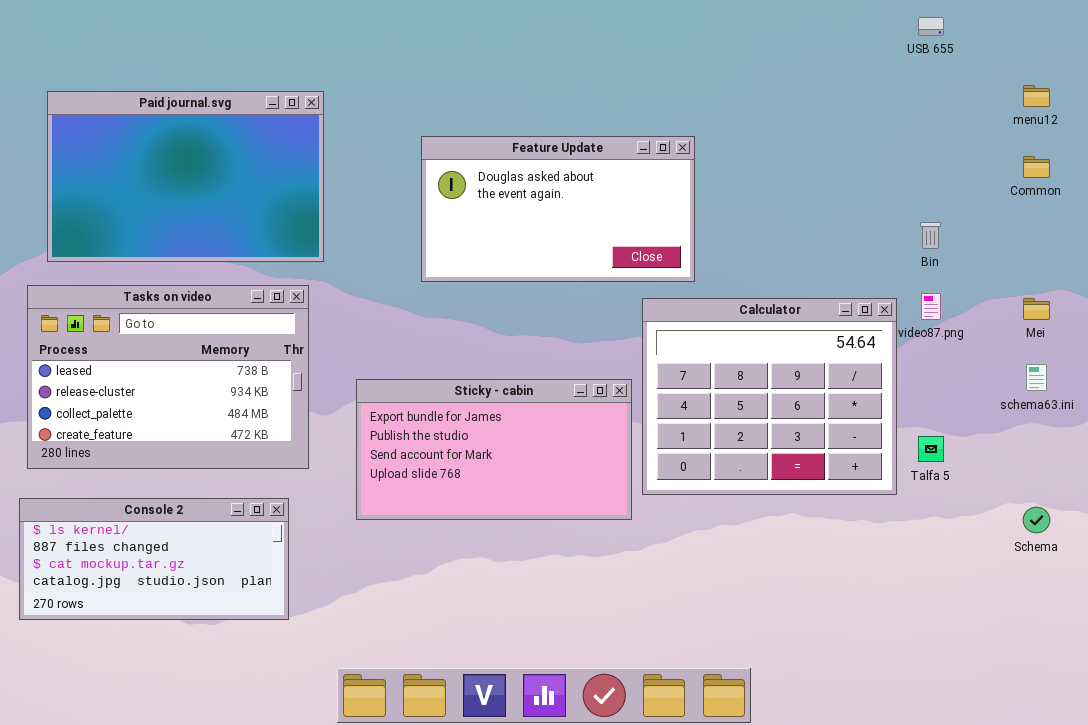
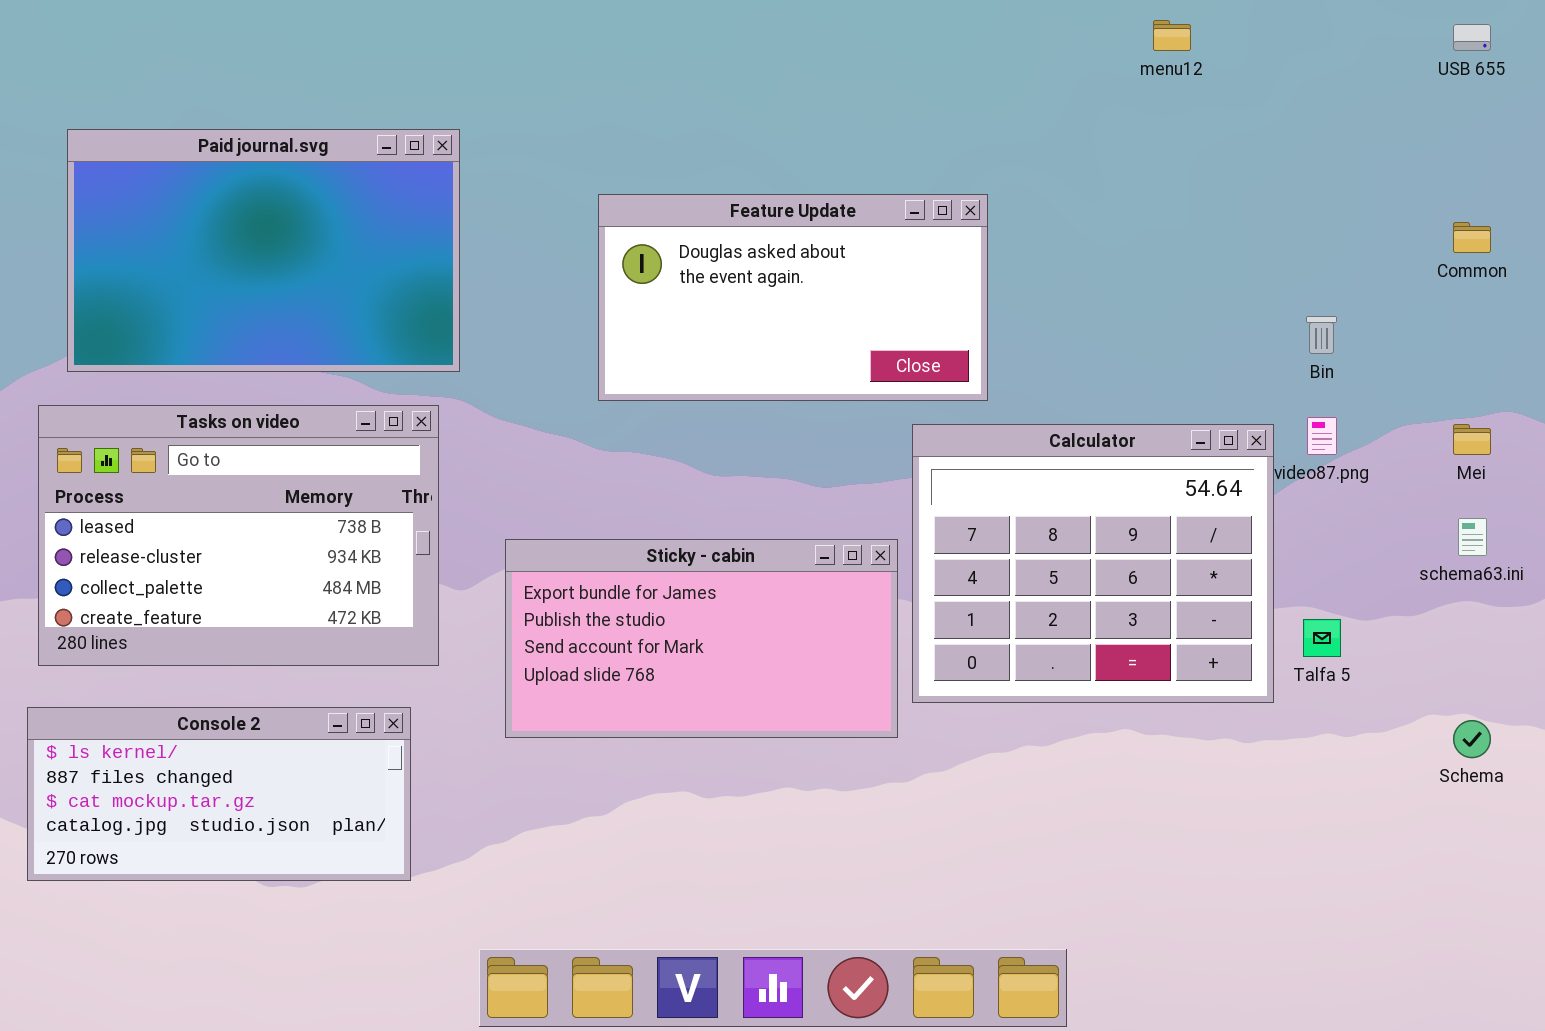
USB 655: [918,17,944,36] -> [1453,24,1491,51], moved
menu12: [1023,85,1050,107] -> [1153,20,1191,51], moved

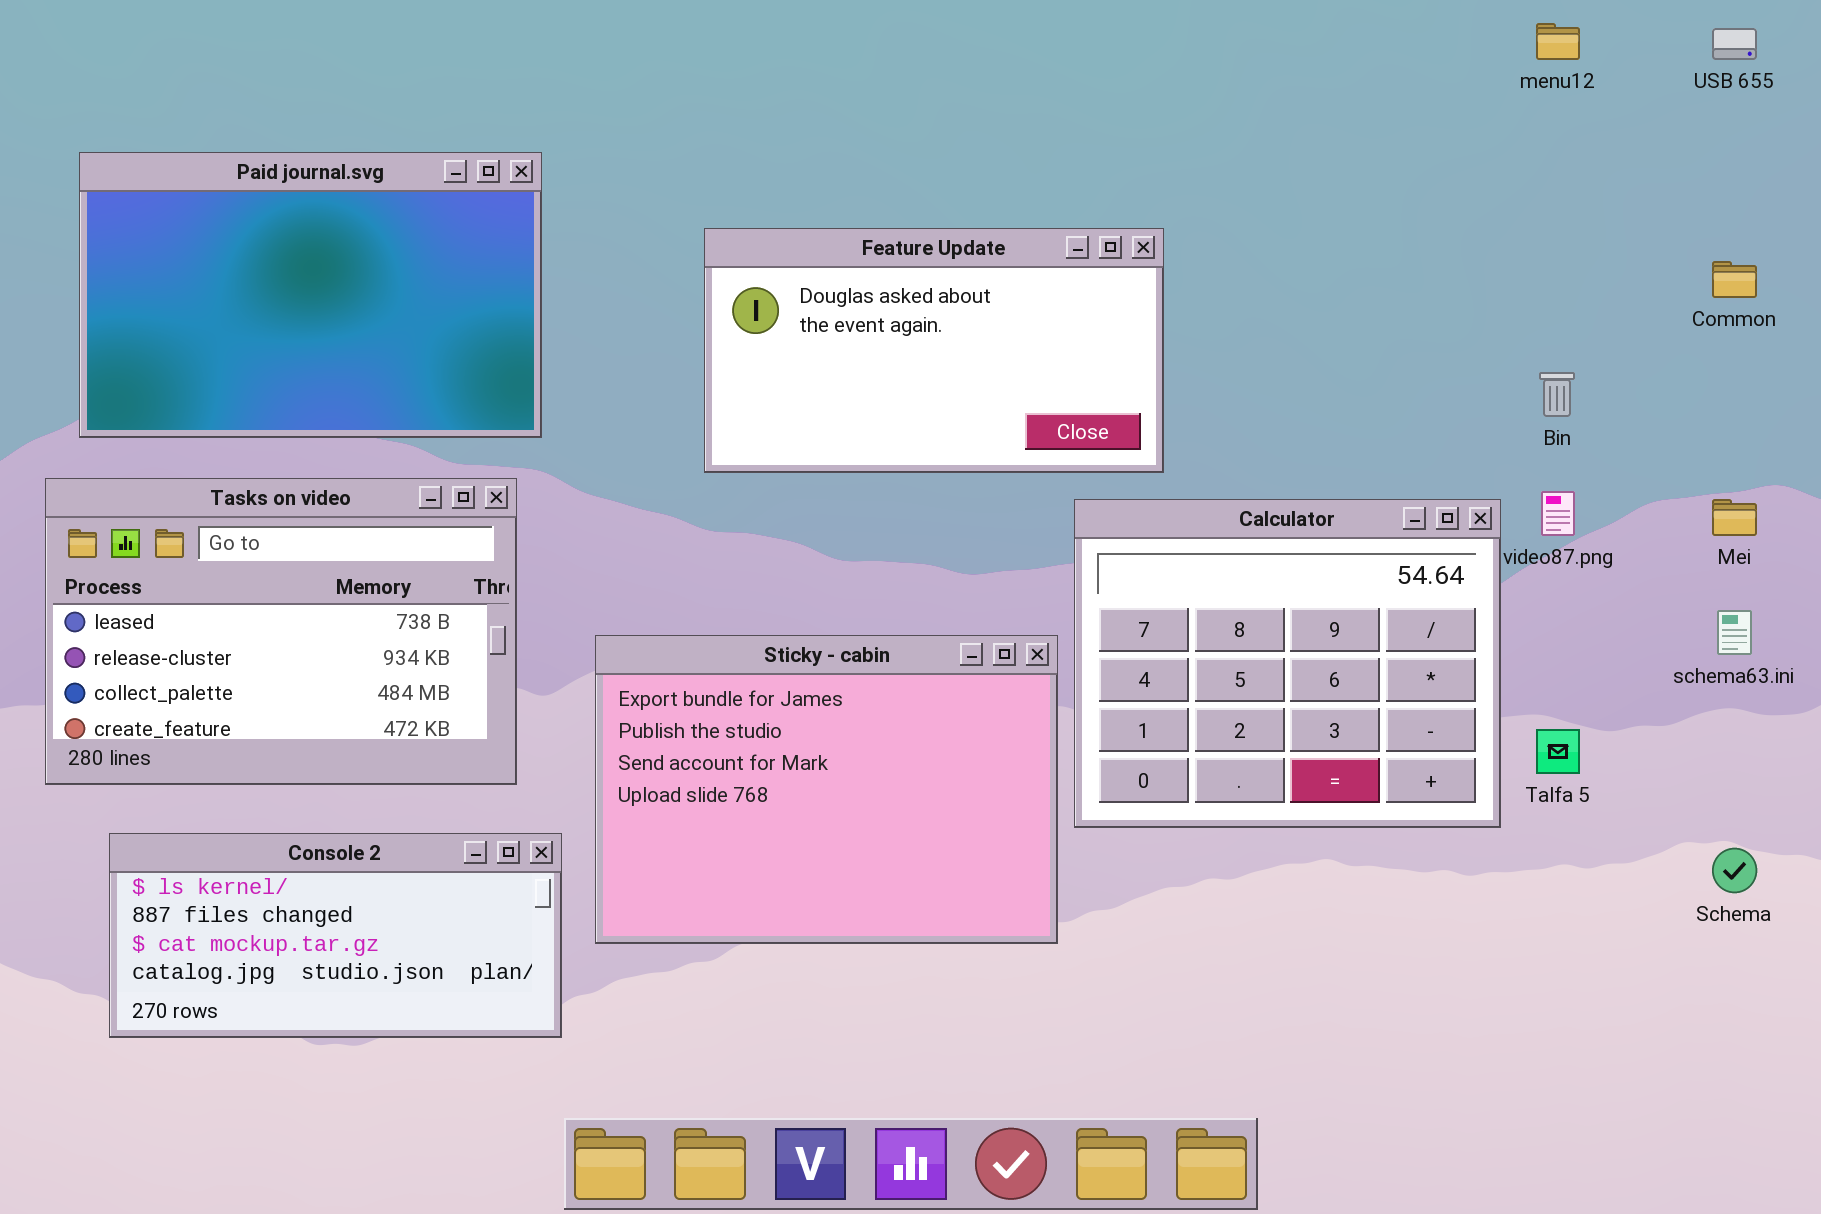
menu12: [1153,20,1191,51] -> [1536,23,1580,60], moved
Sticky - cabin: [505,539,898,738] -> [595,635,1058,944], resized
Console 2: [27,707,411,881] -> [109,833,562,1038], moved

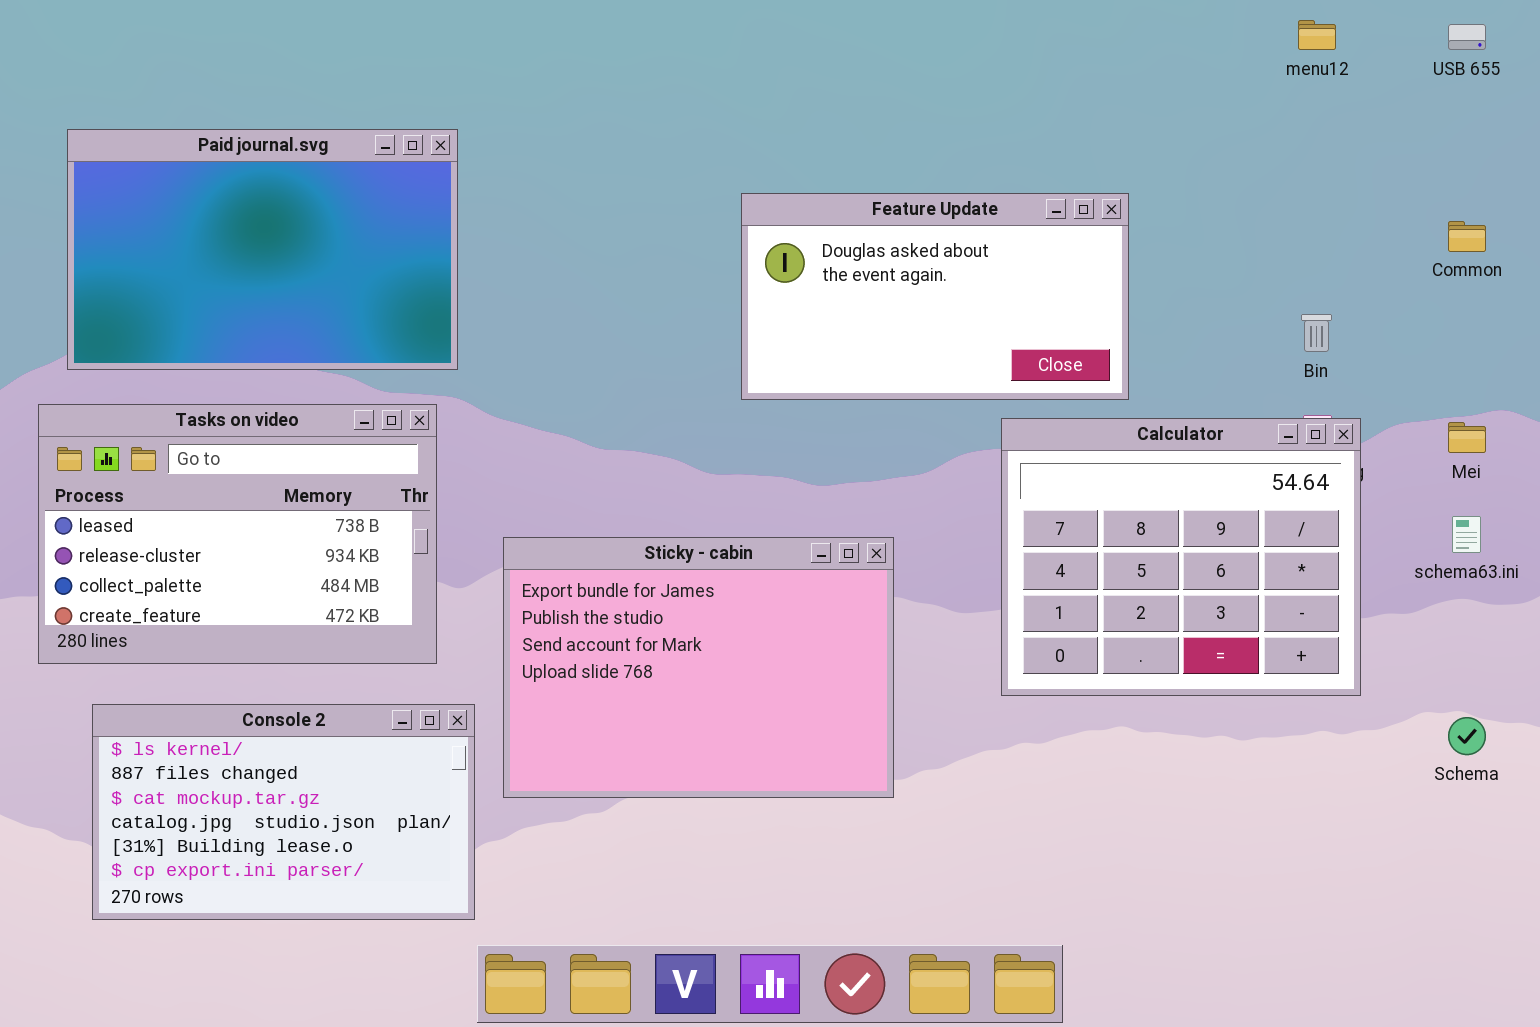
Feature Update: [704,228,1164,473] -> [741,193,1129,400], moved
Calculator: [1074,499,1501,828] -> [1001,418,1361,696], moved
Console 2: [109,833,562,1038] -> [92,704,475,920], resized

